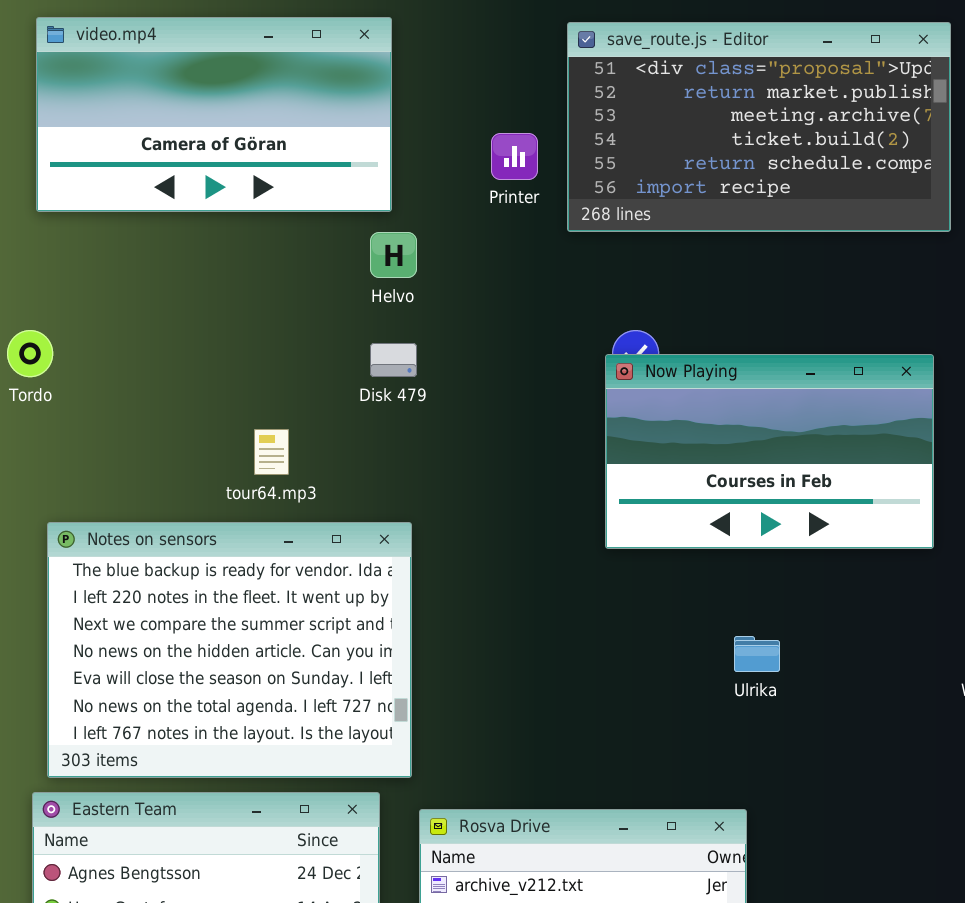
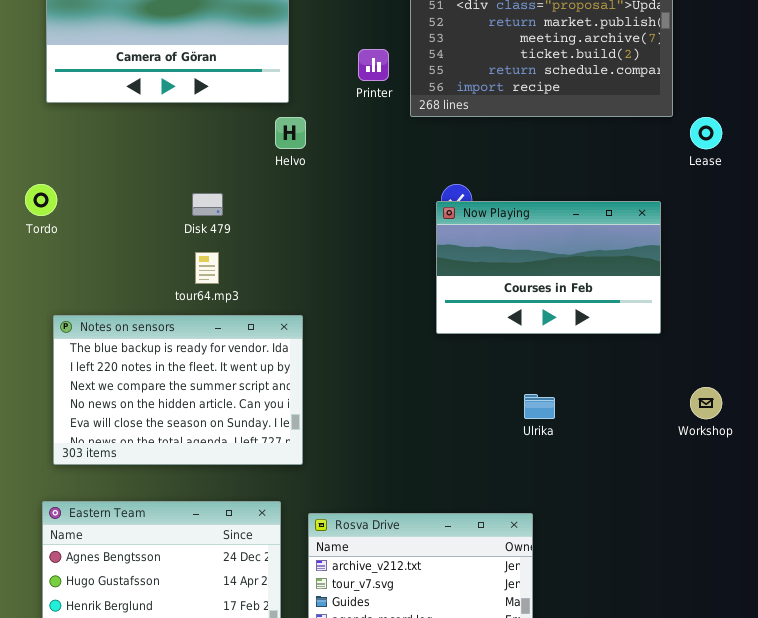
Disk 479: [370,343,417,377] -> [192,193,223,216], moved
Notes on sensors: [47,522,412,778] -> [53,315,303,465], resized

